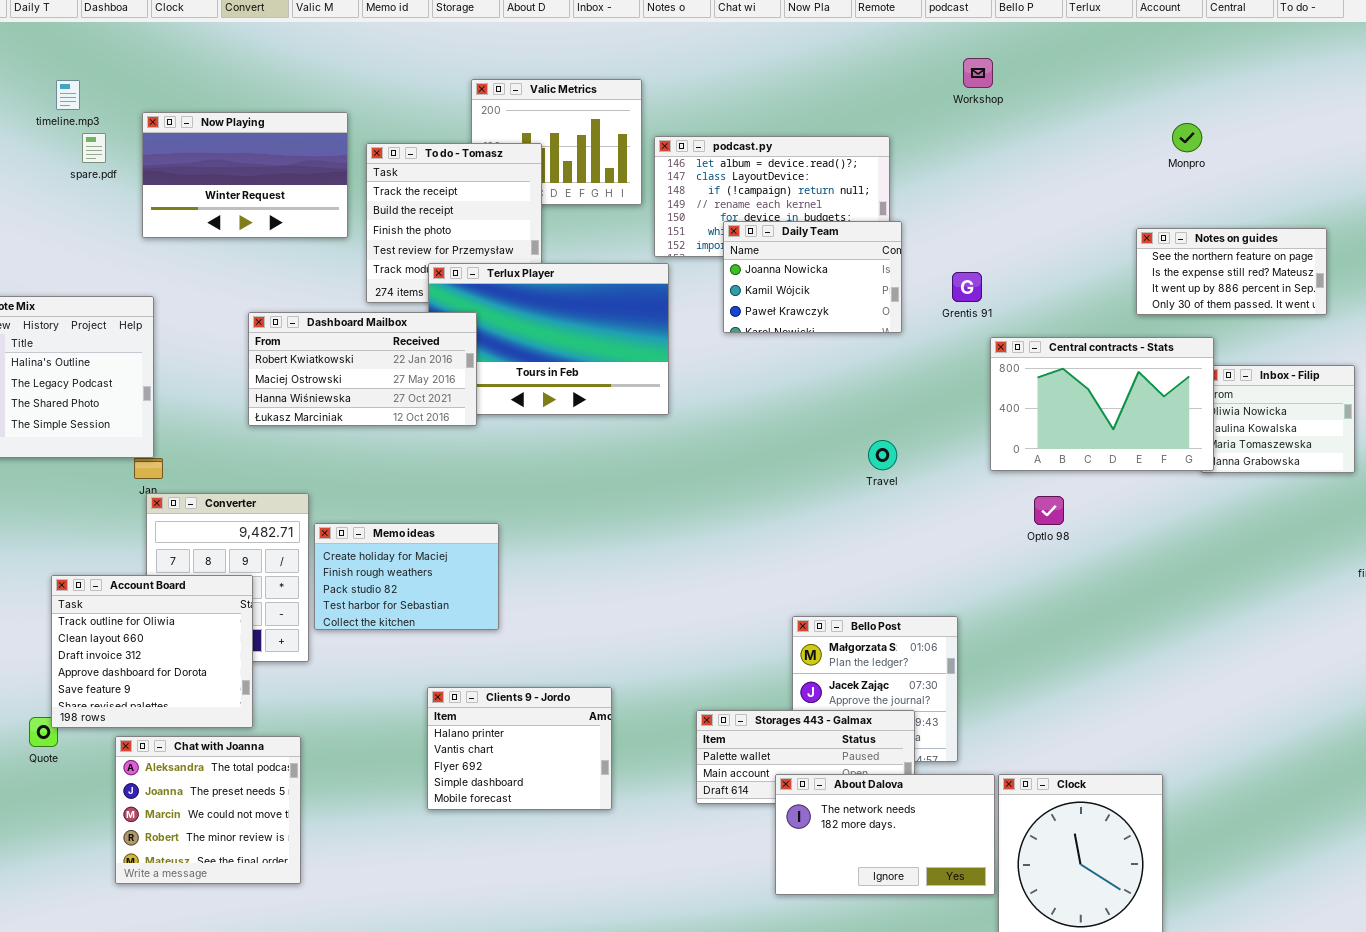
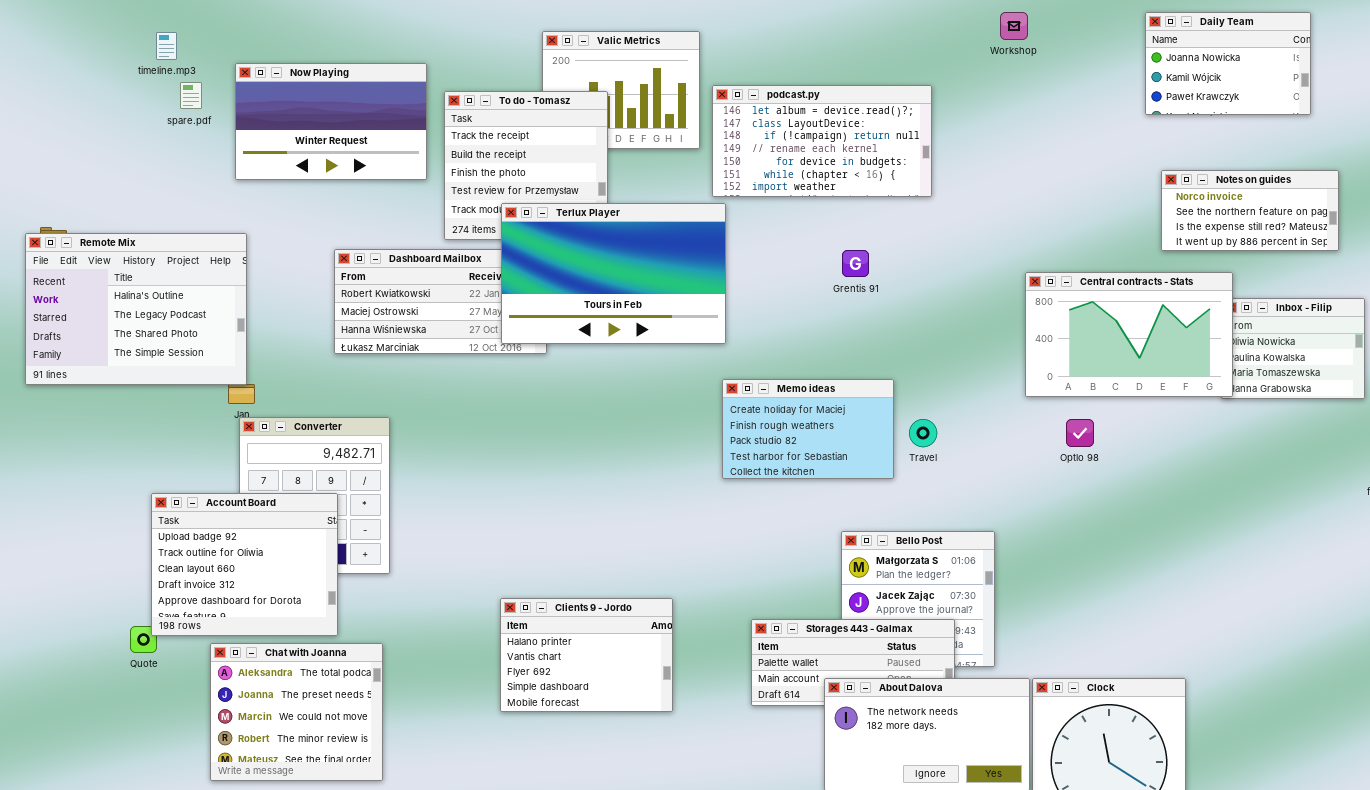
Daily Team: [723,221,902,333] -> [1145,12,1311,115], moved
Notes on guides: [1136,228,1327,315] -> [1161,170,1339,251], scrolled up 1 row
Terlux Player: [428,263,669,415] -> [501,203,726,344], raised
Grentis 91: [952,272,982,302] -> [842,250,869,277], moved
Travel: [868,440,897,470] -> [909,419,937,447], moved
Memo ideas: [314,523,499,630] -> [722,379,894,479], moved
Account Board: [51,575,253,728] -> [151,493,338,636], scrolled up 1 row

